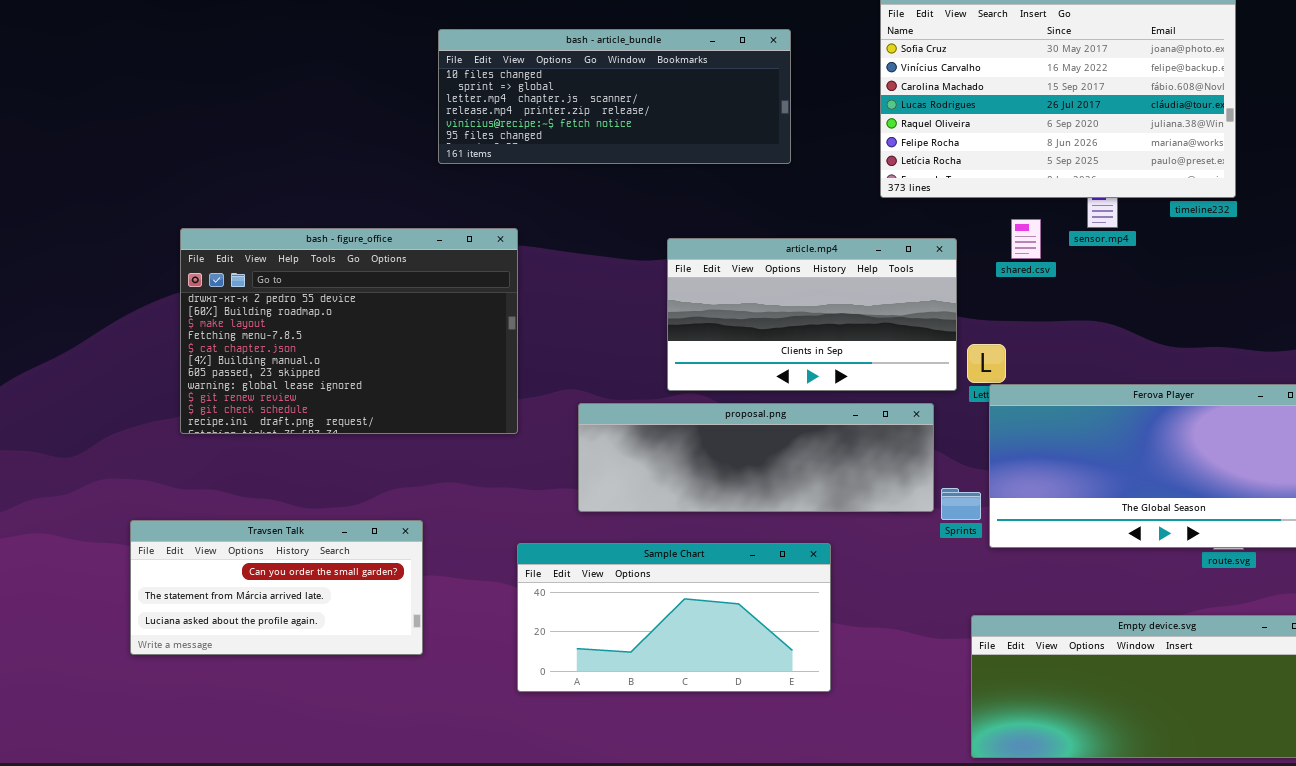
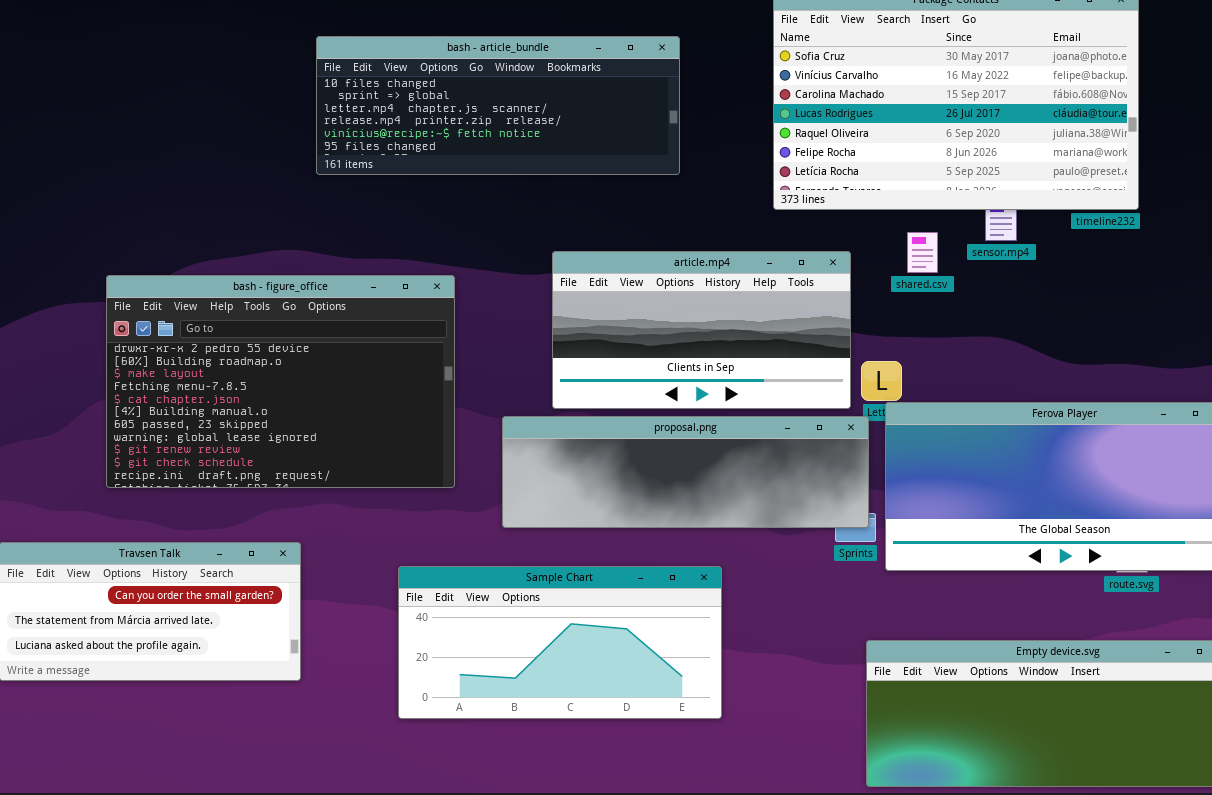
bash - figure_office: [180,228,518,434] -> [106,275,455,488], moved
proposal.png: [578,403,934,512] -> [502,416,869,528], moved

